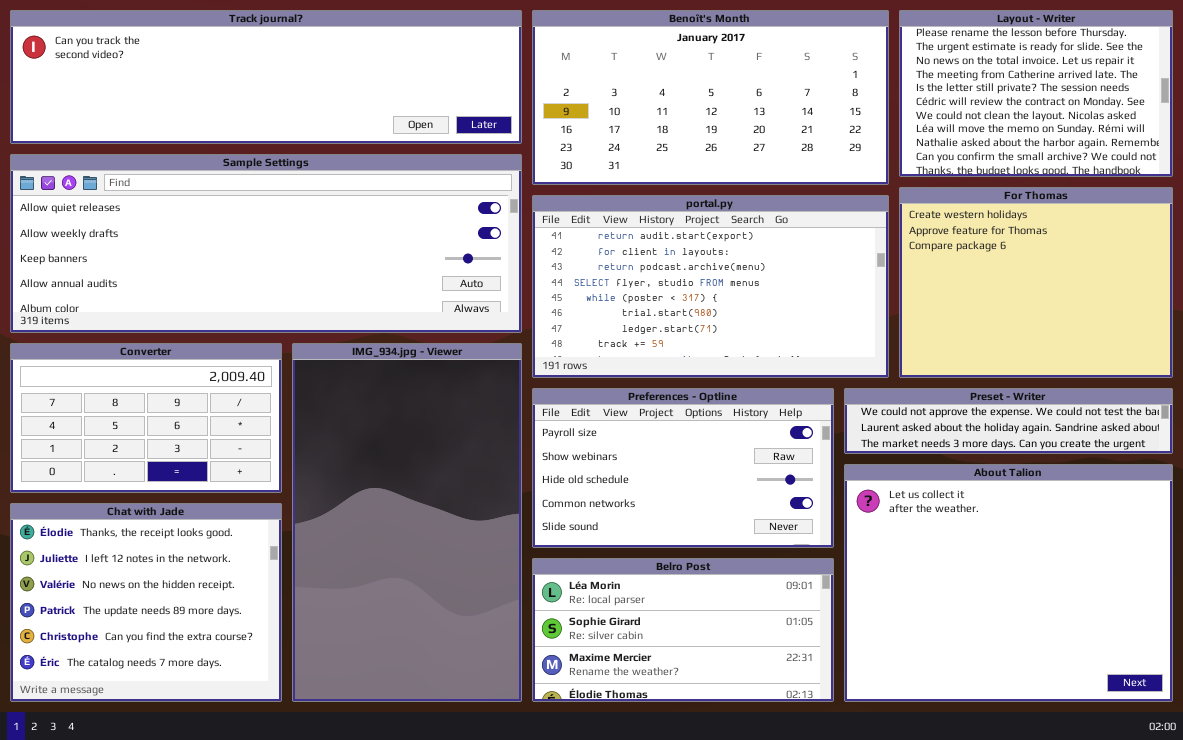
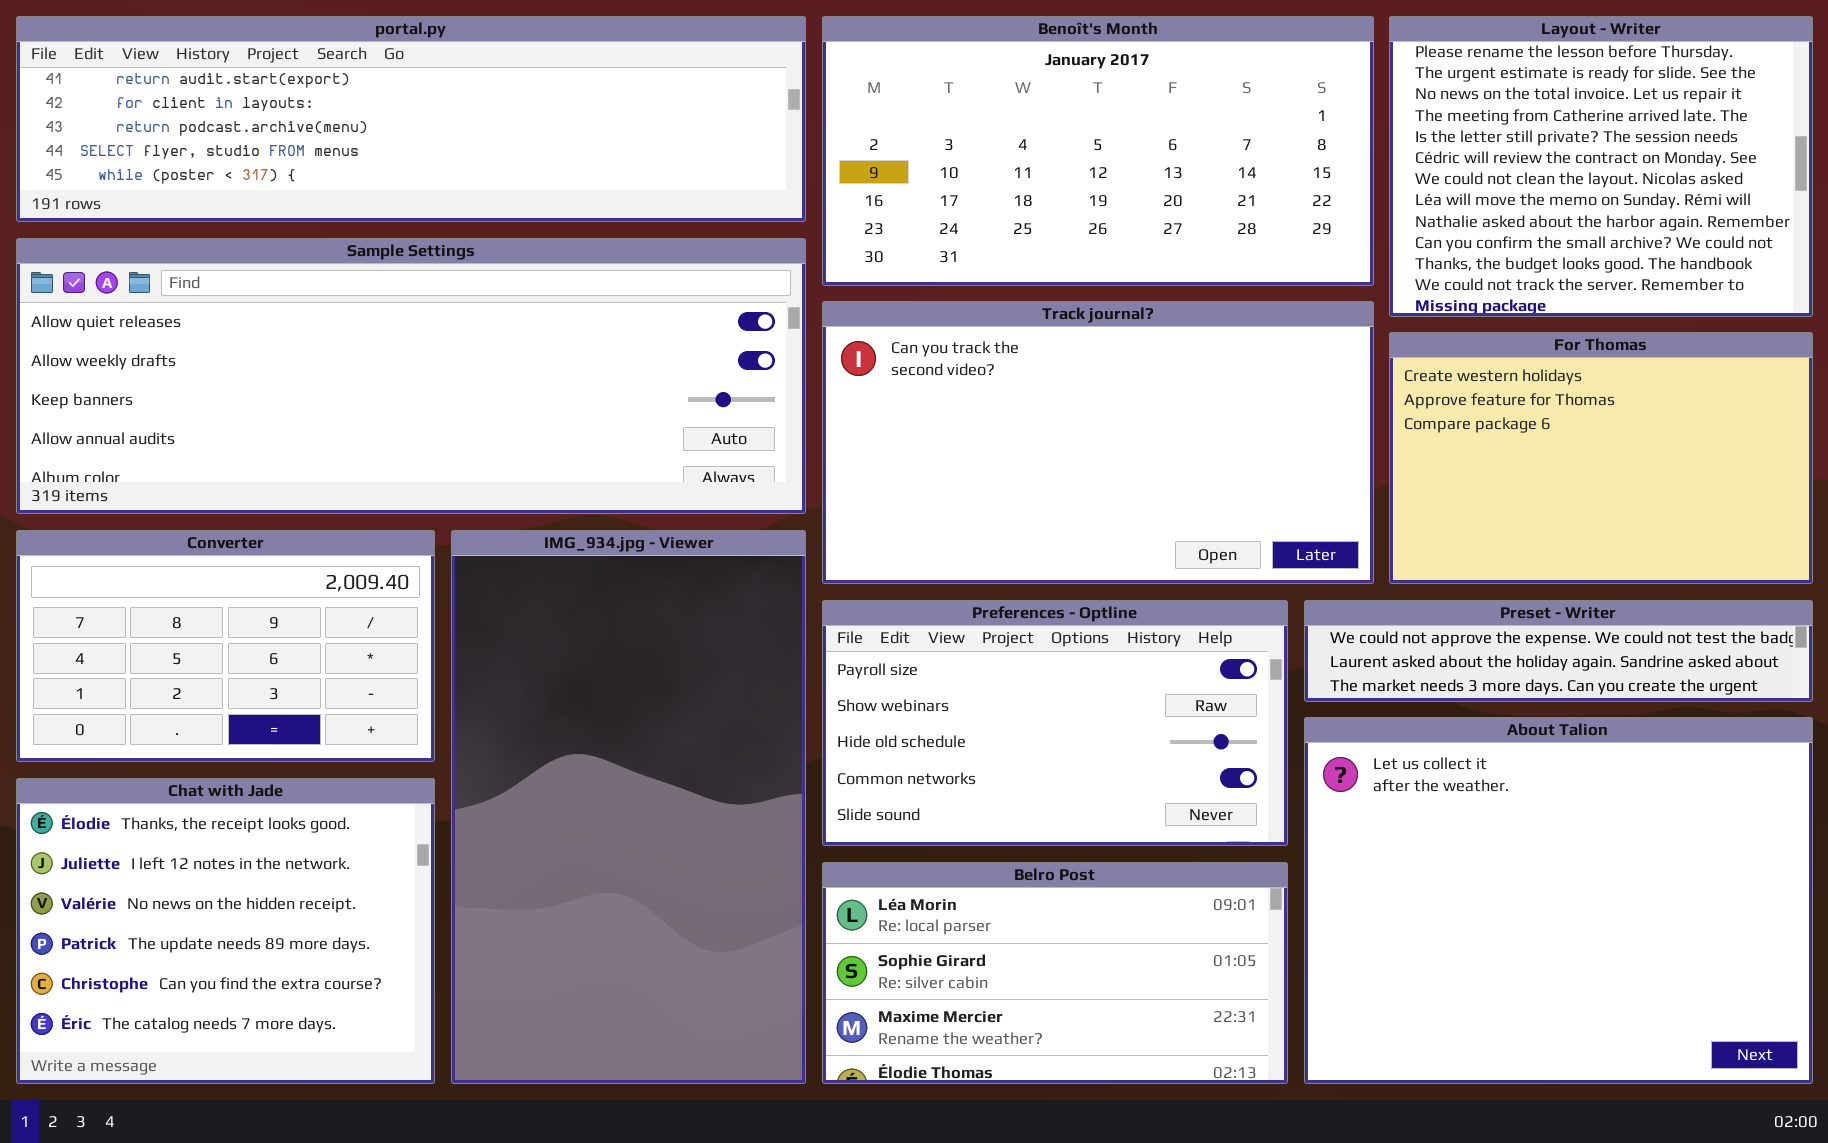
Track journal?: [10,10,522,144] -> [822,301,1374,584], moved, resized
Layout - Writer: [899,10,1173,177] -> [1389,16,1813,317], resized
For Thomas: [899,187,1173,378] -> [1389,332,1813,584], resized
portal.py: [532,195,889,378] -> [16,16,806,222], moved, resized

